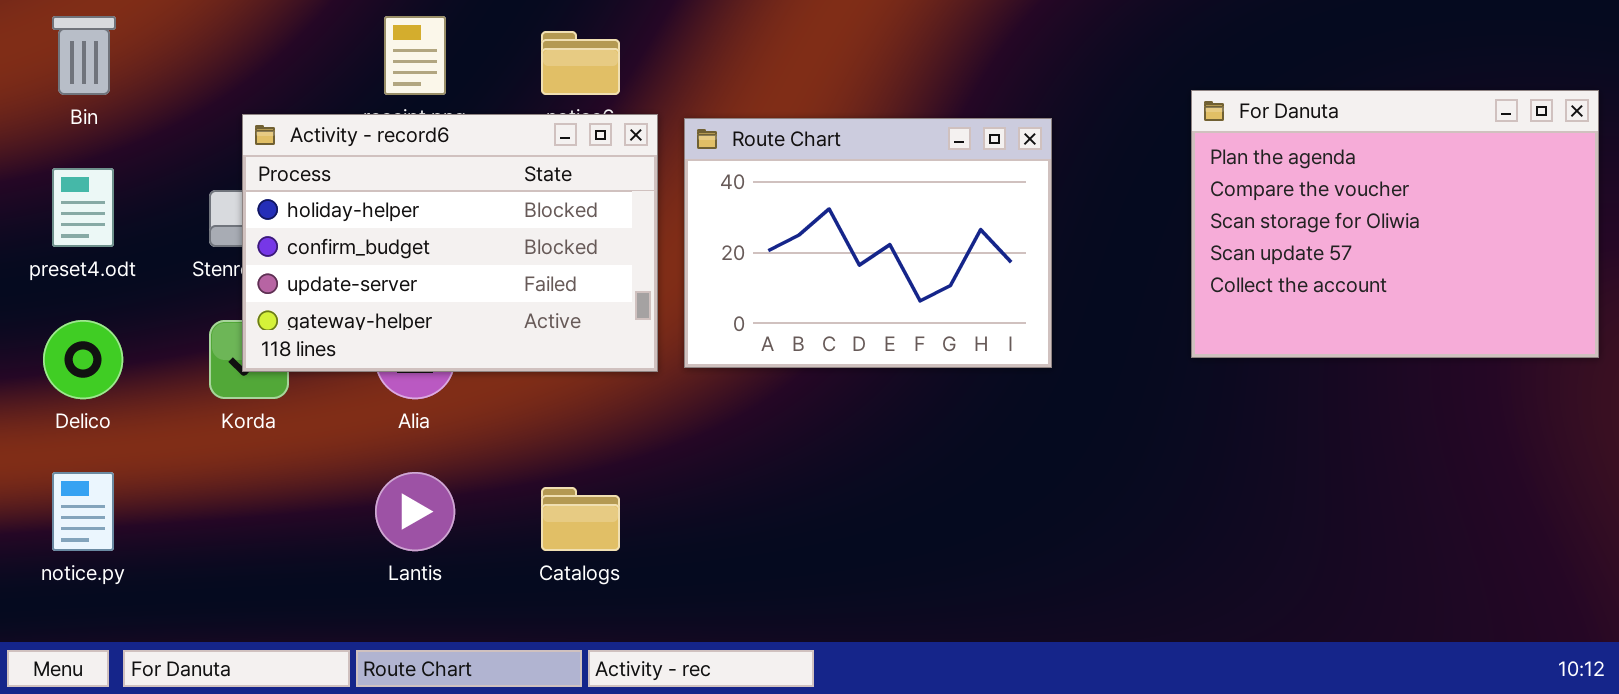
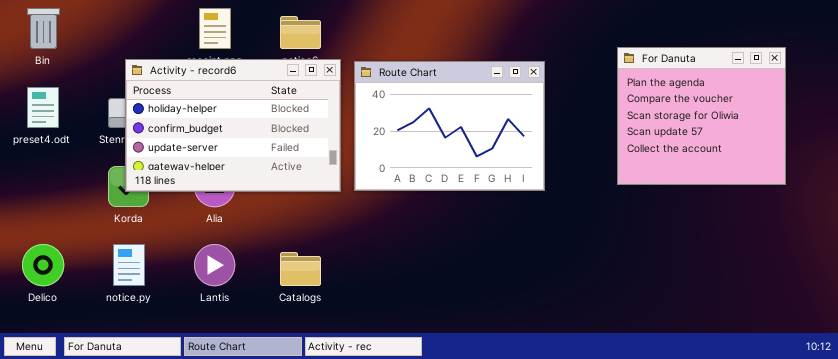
For Danuta: [1191,90,1599,358] -> [617,47,786,185], resized
Delico: [43,320,123,399] -> [22,244,64,286], moved
notice.py: [52,472,114,551] -> [113,244,145,286], moved

